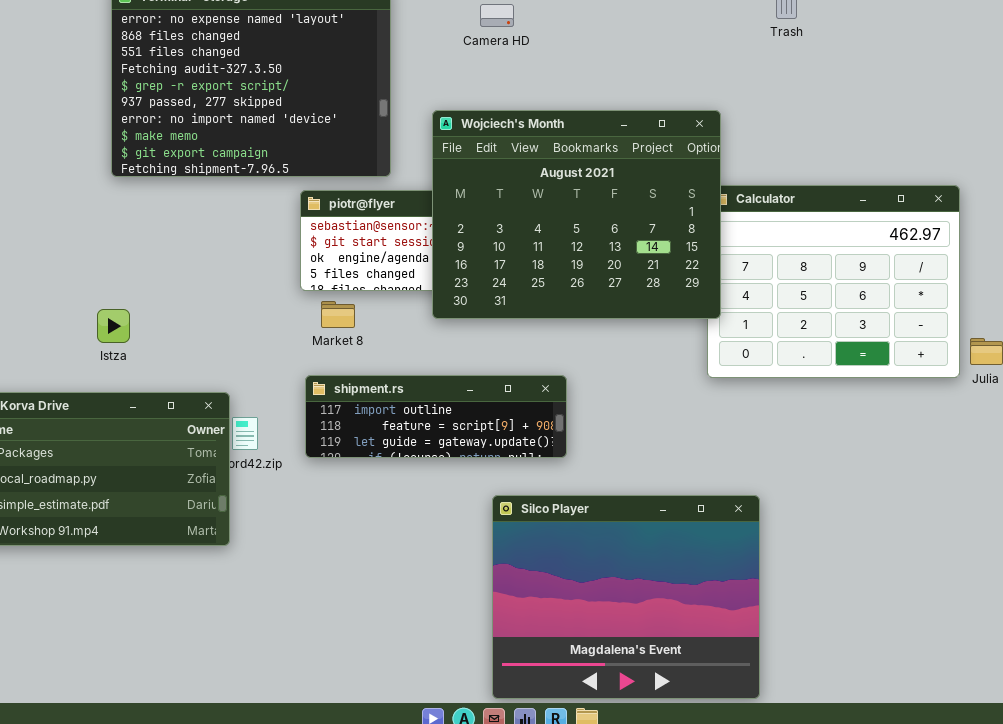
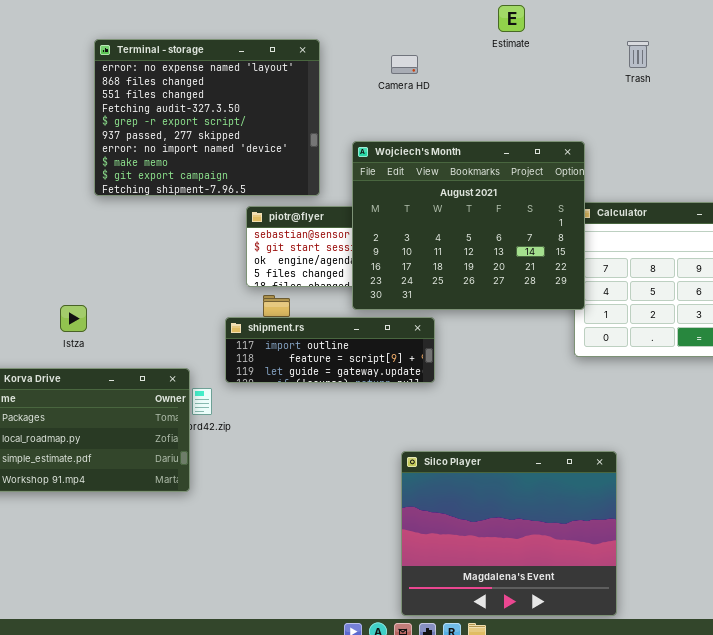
Istza: [97,309,130,343] -> [60,305,87,332], moved
shipment.rs: [305,375,567,458] -> [225,317,435,383], moved

